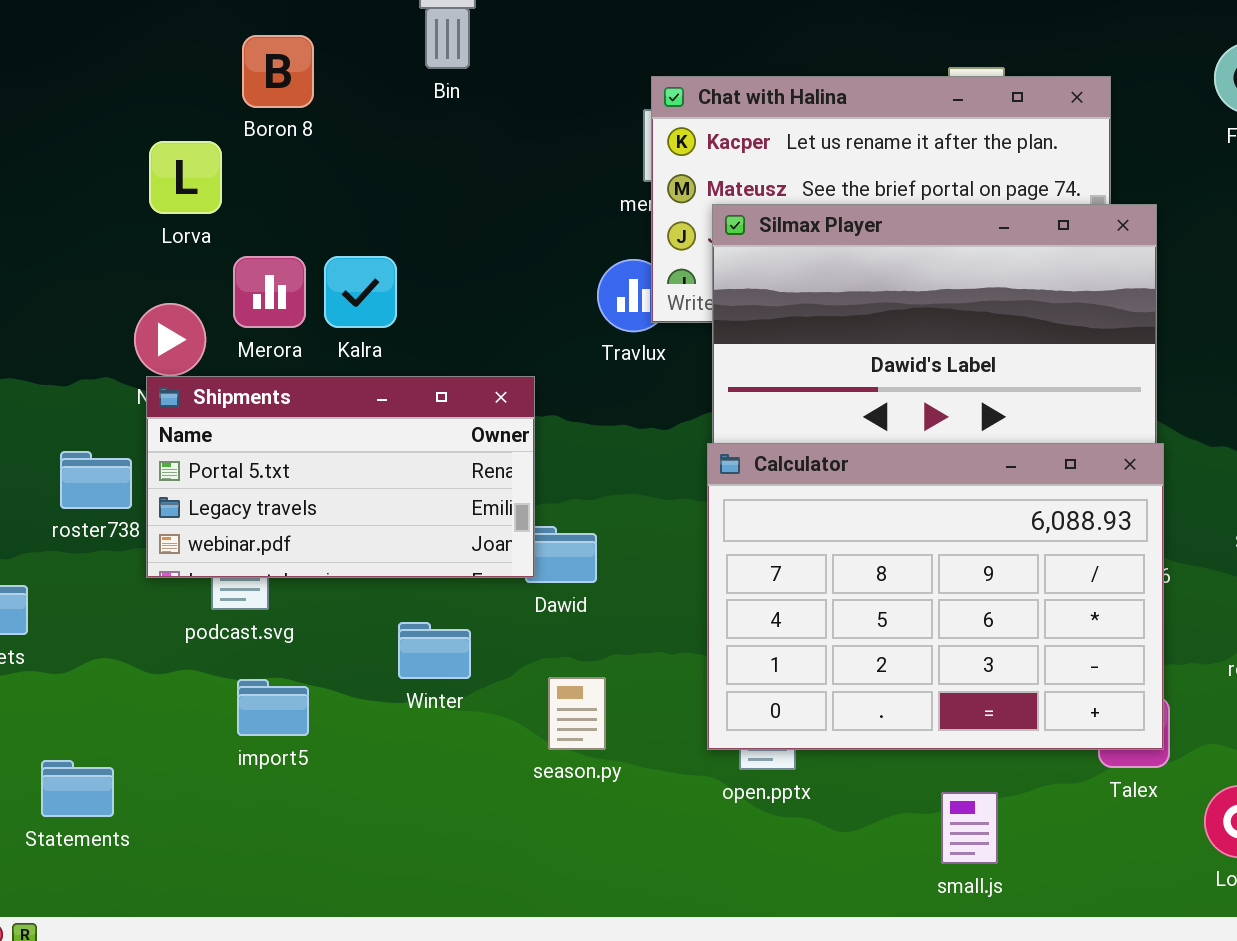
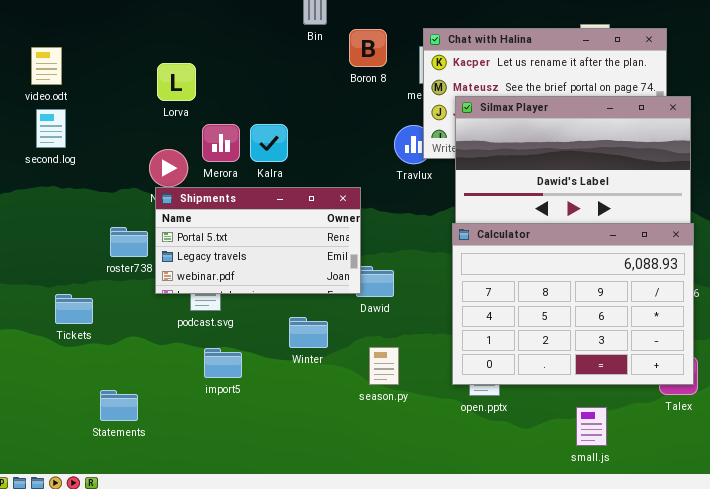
Boron 8: [242,35,314,108] -> [349,29,387,67], moved

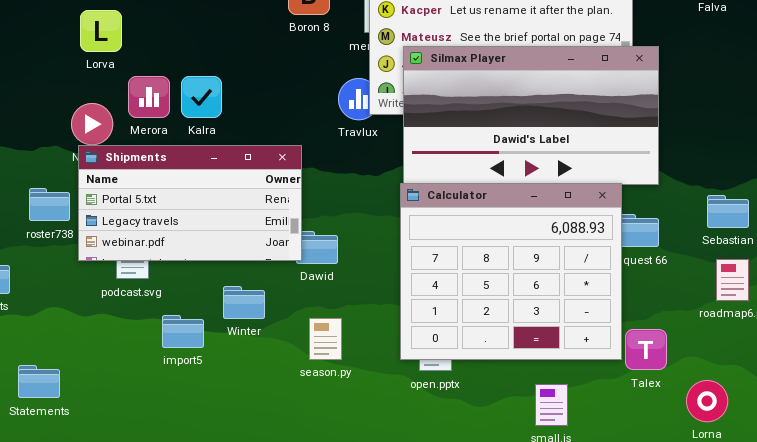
Calculator: [452,223,694,385] -> [400,183,622,360], resized
import5: [204,348,242,378] -> [162,315,204,348], moved

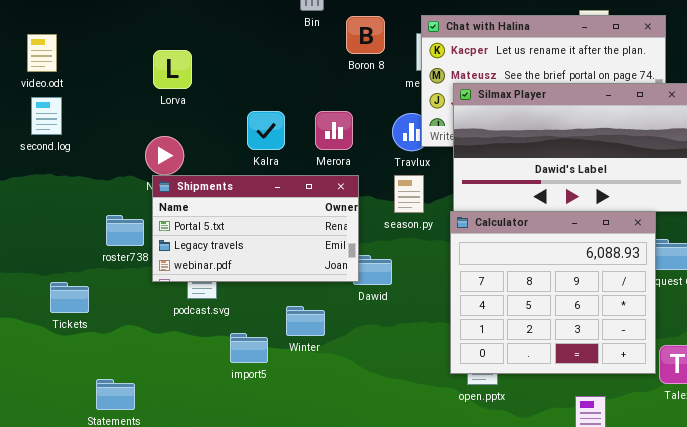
Merora: [128,76,170,118] -> [315,111,353,150], moved
season.py: [309,318,342,360] -> [394,175,424,213], moved

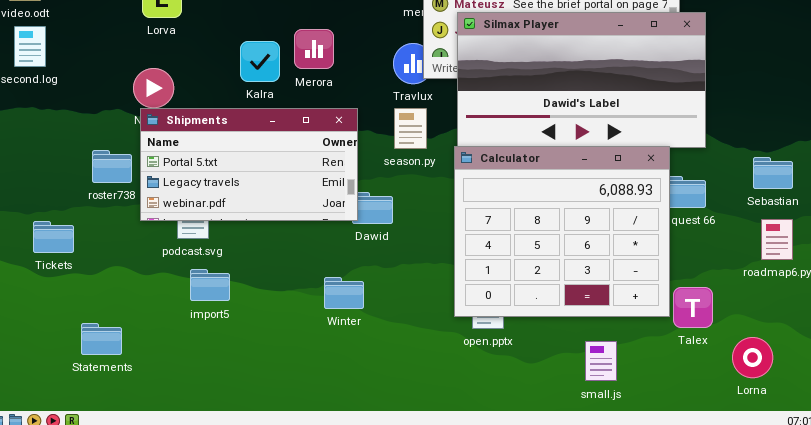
Merora: [315,111,353,150] -> [294,29,334,69], moved
Winter: [286,306,325,336] -> [324,277,364,309], moved
import5: [230,333,268,363] -> [190,269,230,301], moved

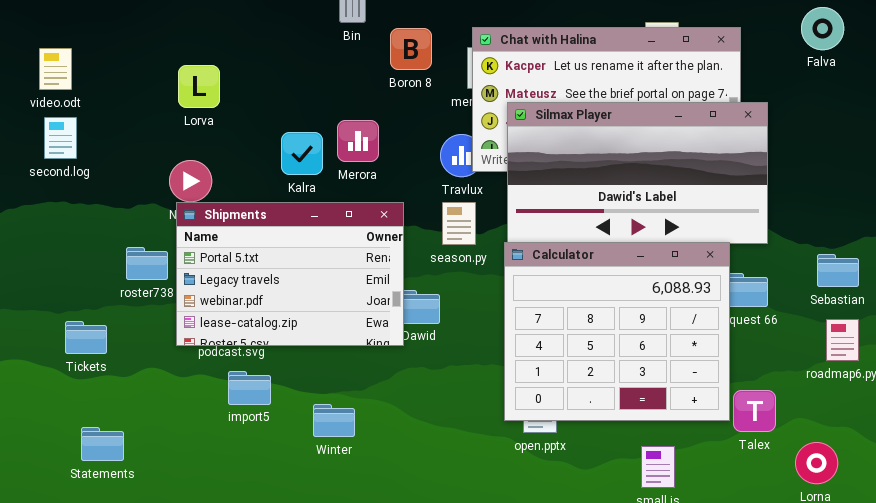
Shipments: [140,108,358,221] -> [176,202,404,346], resized
Winter: [324,277,364,309] -> [313,404,355,437], moved
Statements: [81,323,122,355] -> [81,427,124,461], moved

